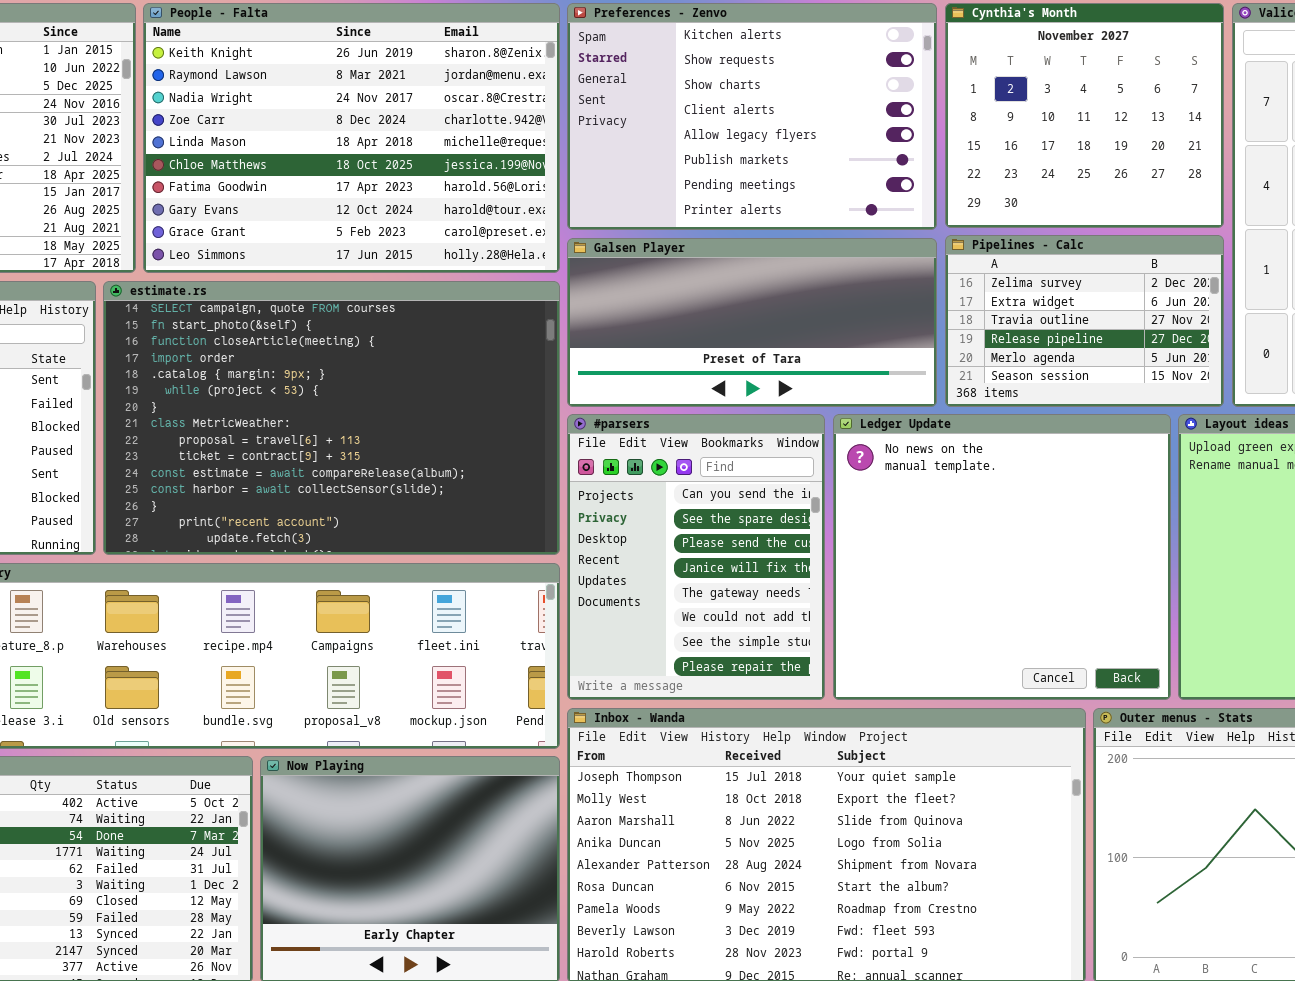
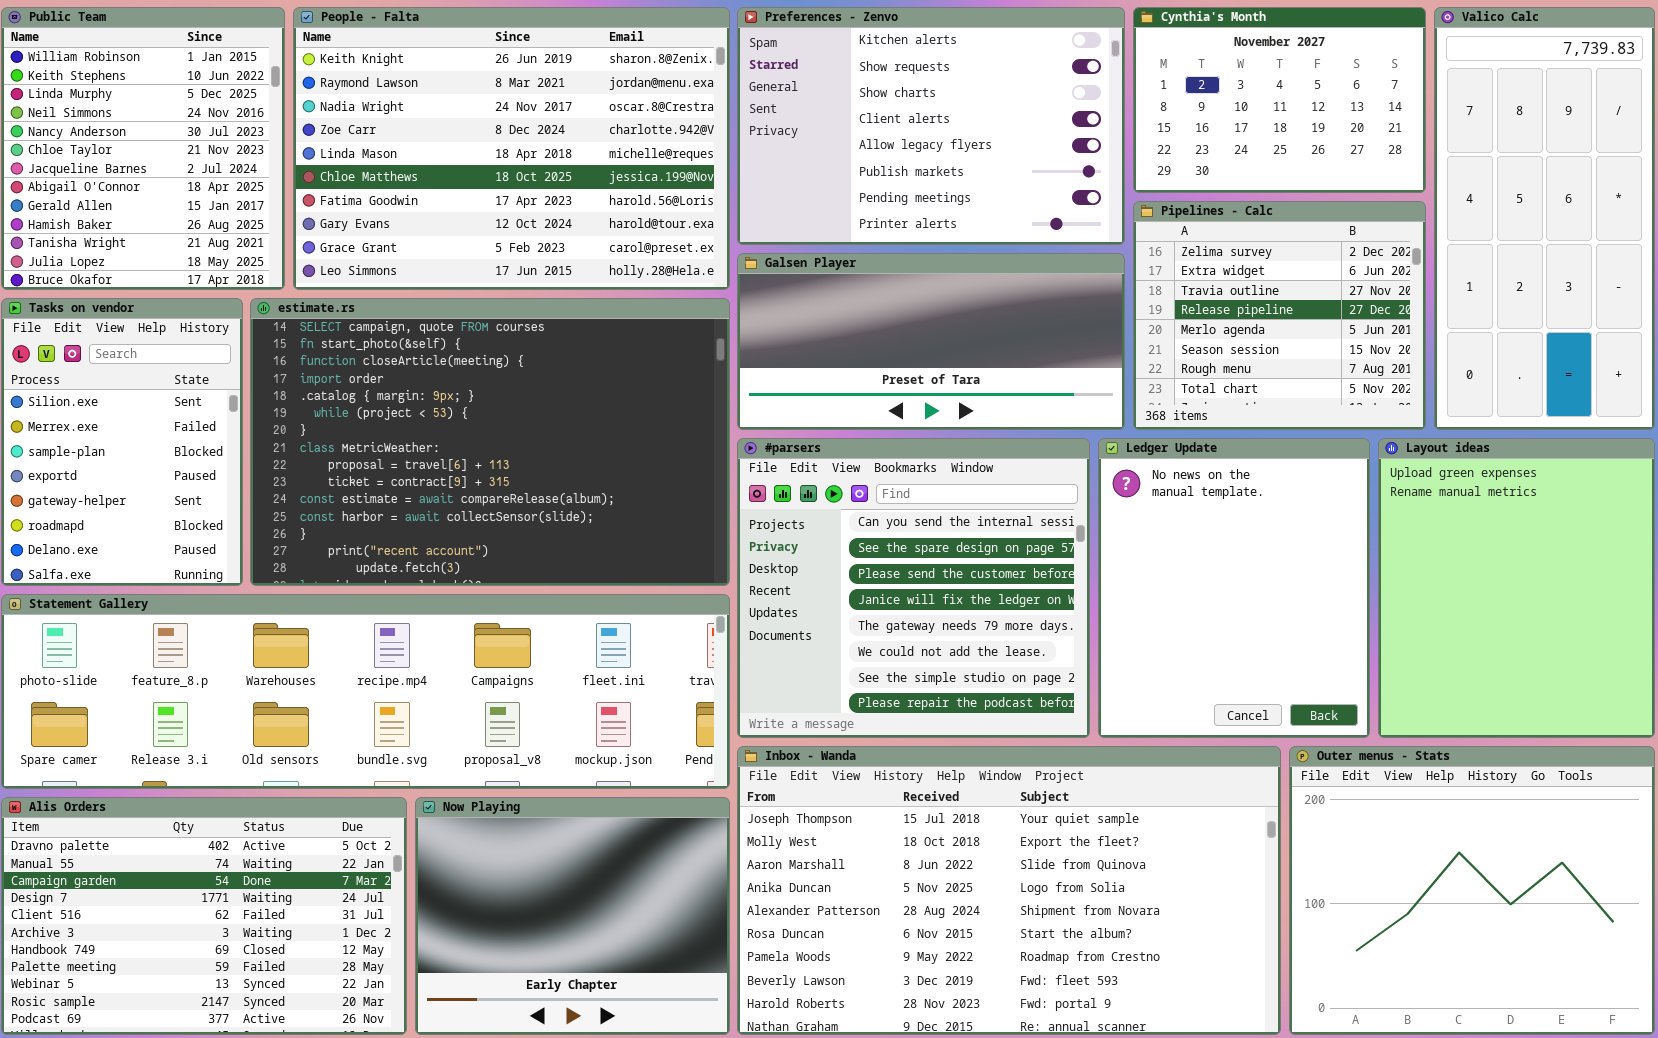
Cynthia's Month: [945,3,1224,228] -> [1133,7,1426,193], resized
Pipelines - Calc: [945,235,1224,407] -> [1133,201,1426,430], resized
#parsers: [567,414,825,700] -> [737,438,1090,738], resized
Ledger Update: [833,414,1171,700] -> [1098,438,1370,738], resized

